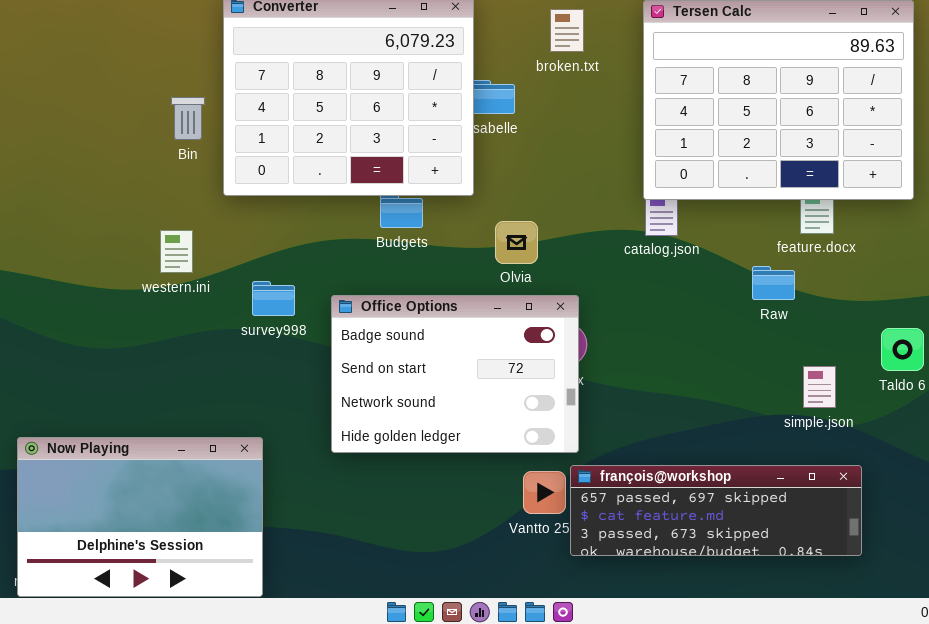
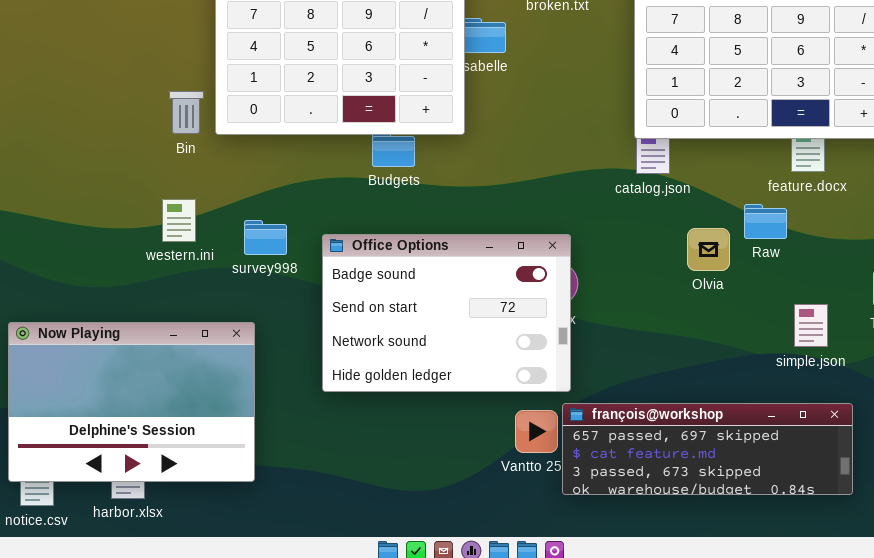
Bin: [171,97,205,140] -> [169,91,204,134], moved
Olvia: [495,221,538,264] -> [687,228,730,271], moved
western.ini: [160,230,193,273] -> [162,199,196,242], moved
Now Playing: [17,437,263,597] -> [8,322,255,482], moved

